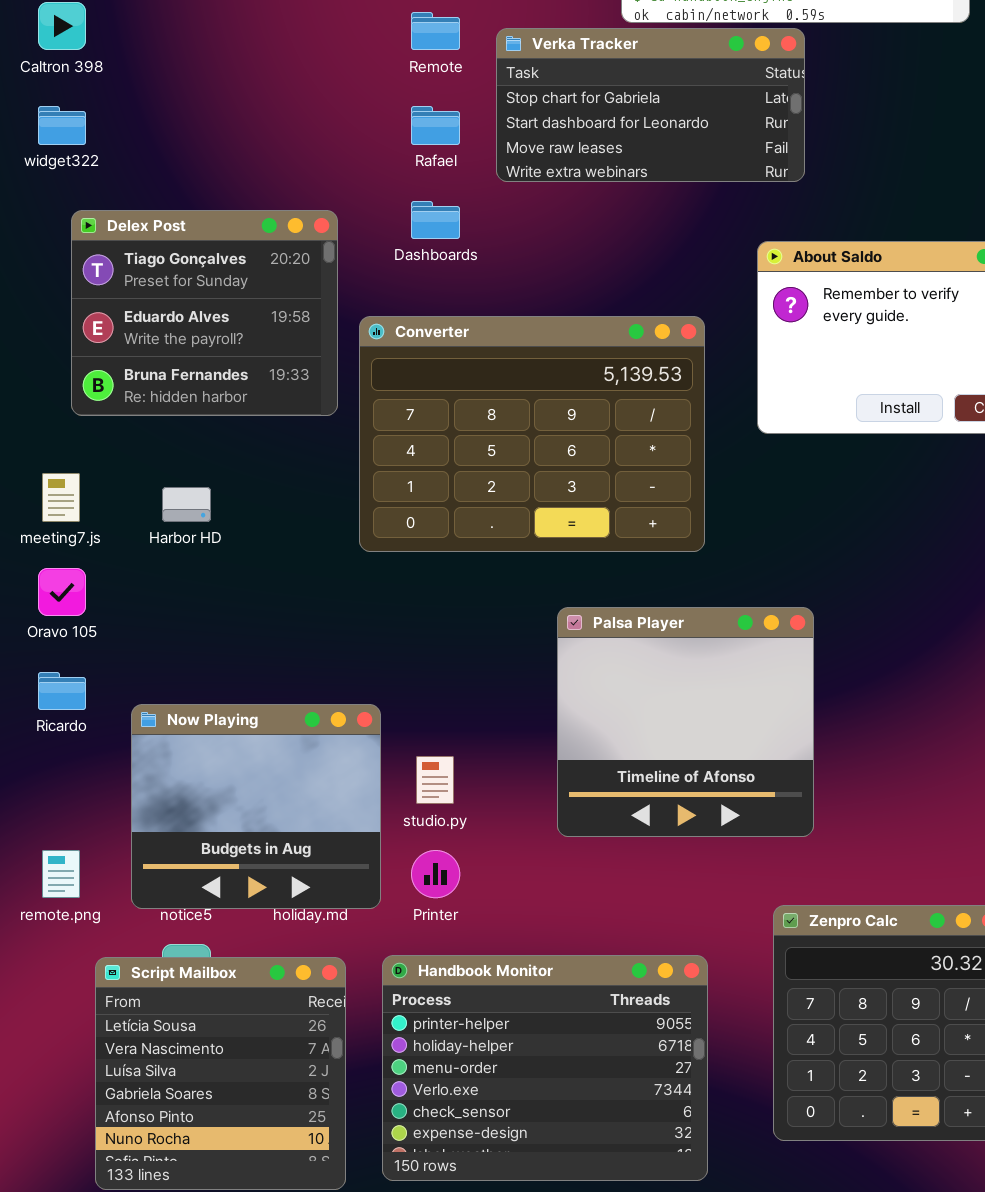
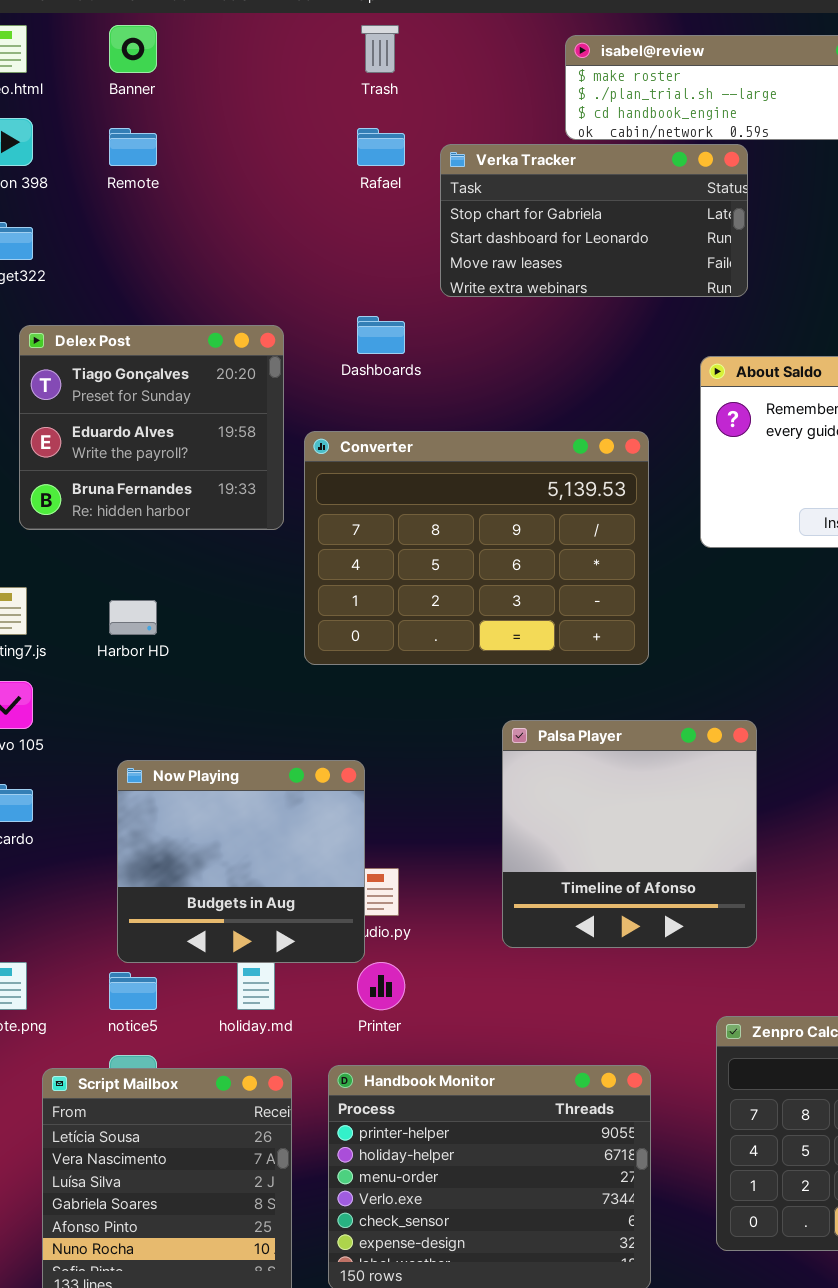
Remote: [411,12,460,50] -> [109,128,157,166], moved
Rafael: [411,106,460,145] -> [357,128,405,166], moved
Now Playing: [131,704,381,909] -> [117,760,365,963], moved

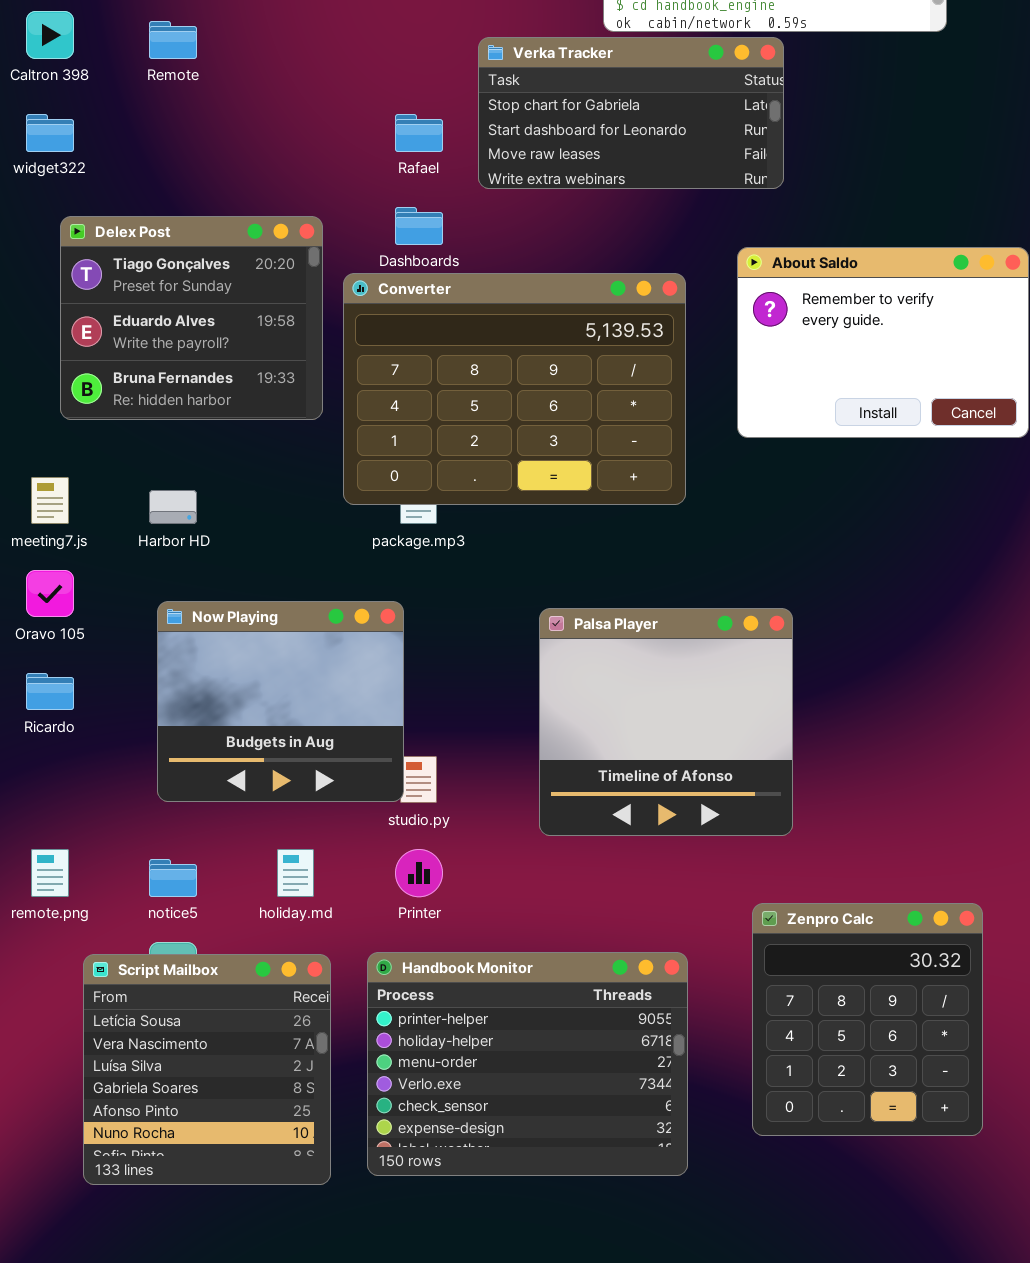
Rafael: [357,128,405,166] -> [395,114,443,152], moved
Converter: [304,431,649,665] -> [343,273,686,505], moved
Now Playing: [117,760,365,963] -> [157,601,404,802], moved

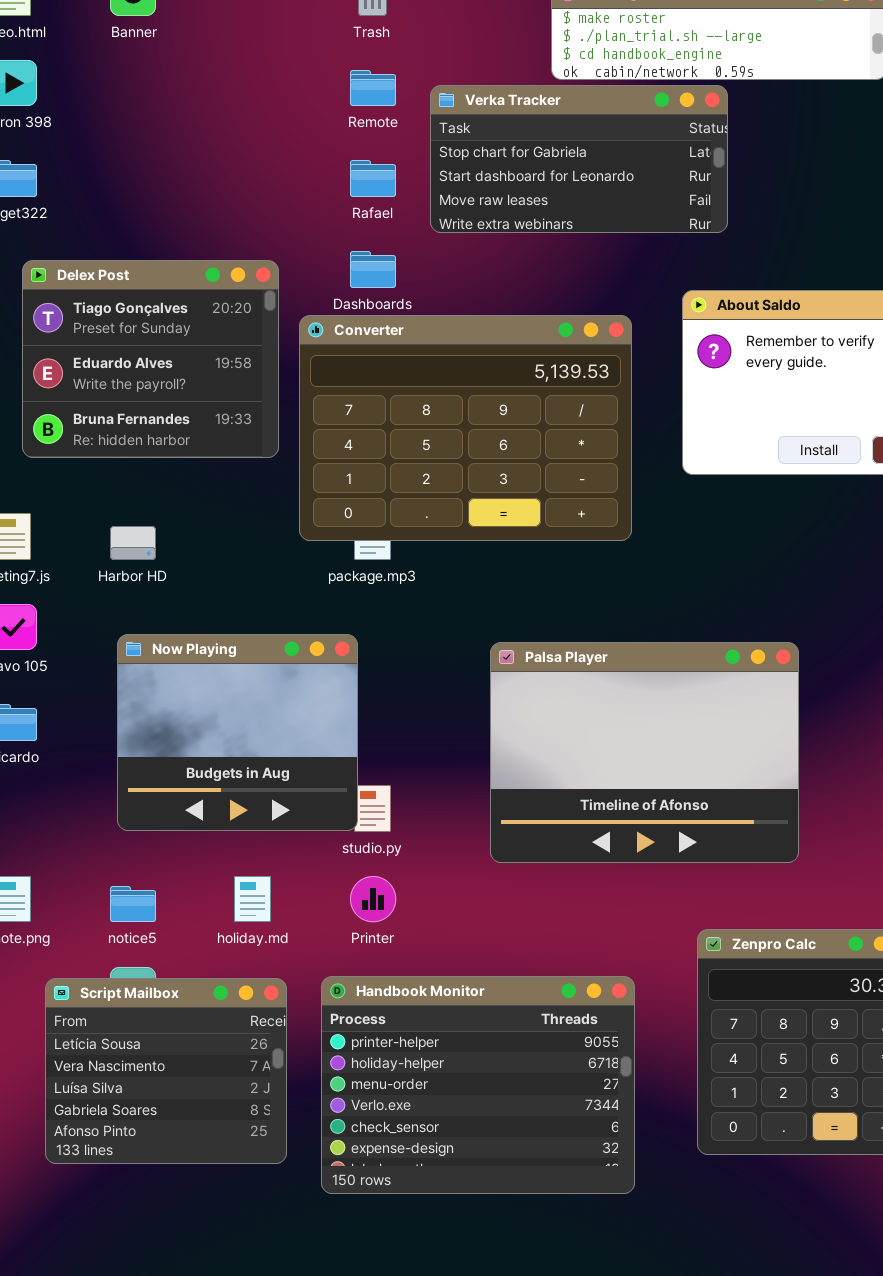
Remote: [149,21,197,59] -> [350,70,396,106], moved
Palsa Player: [539,608,793,836] -> [490,642,799,863], resized
Script Mailbox: [83,954,331,1185] -> [45,978,287,1164], resized

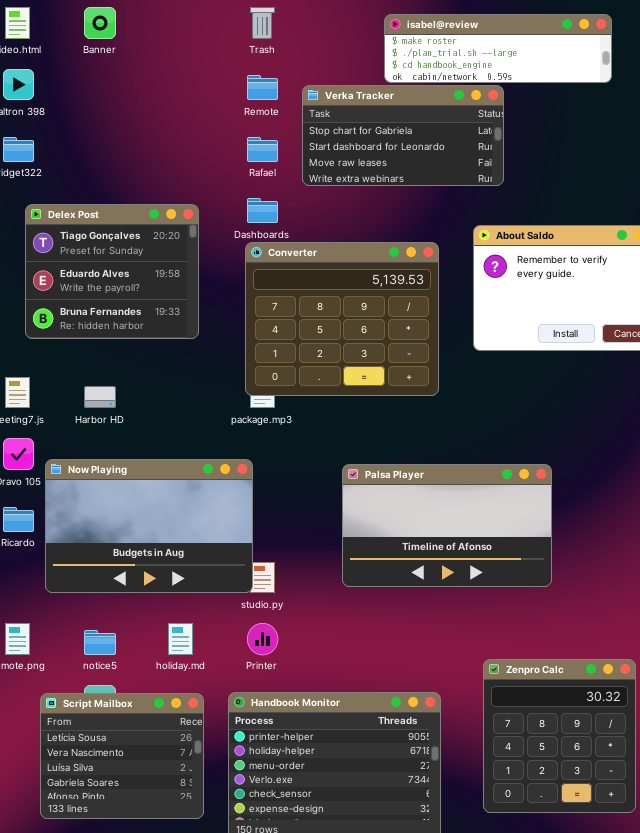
Converter: [299,315,632,541] -> [245,242,439,396], resized
Now Playing: [117,634,358,831] -> [45,459,253,593], resized
Palsa Player: [490,642,799,863] -> [342,464,552,587], resized

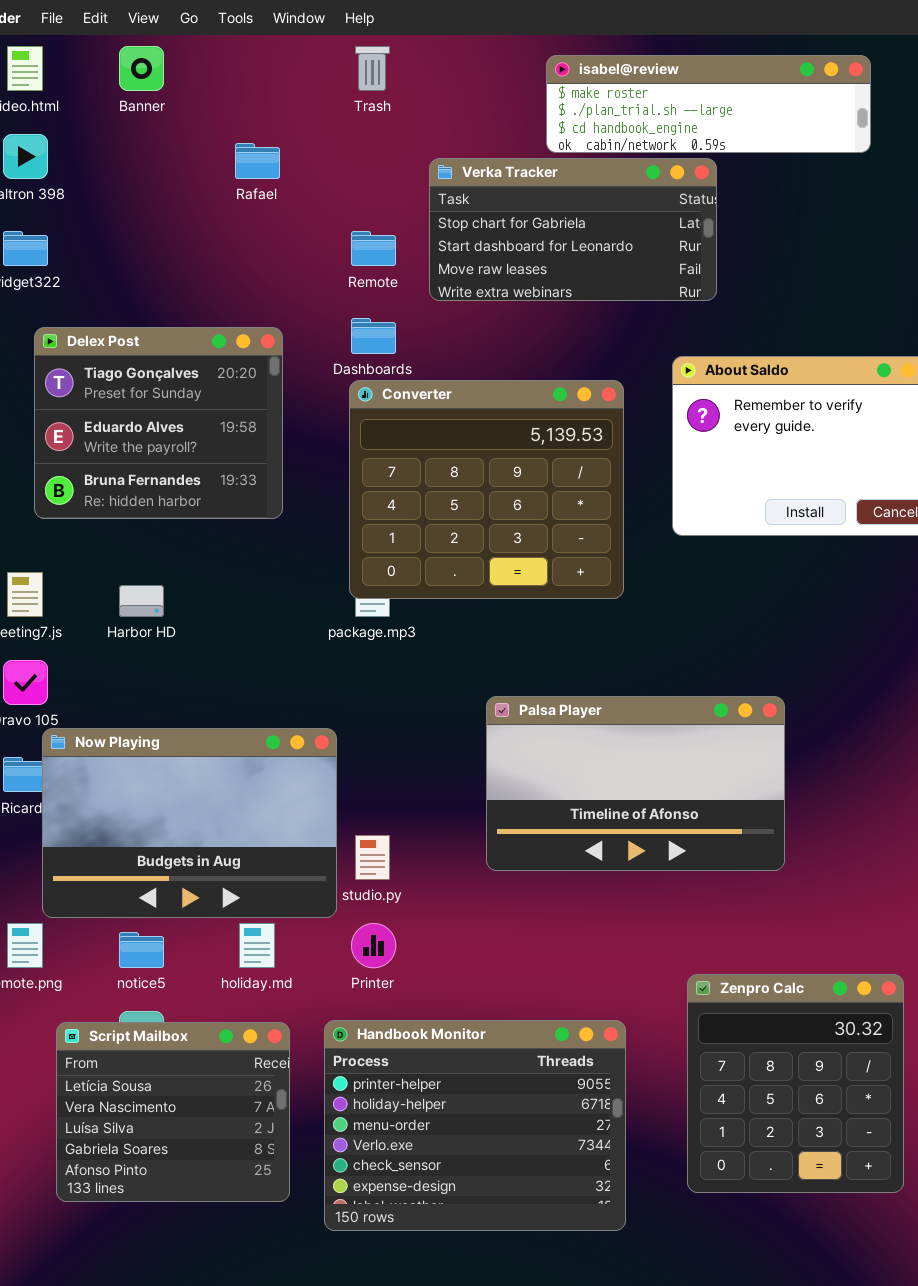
Remote: [247,75,278,100] -> [351,231,396,266], moved
Rafael: [247,137,278,162] -> [235,143,280,179], moved
Now Playing: [45,459,253,593] -> [42,728,337,918], moved

